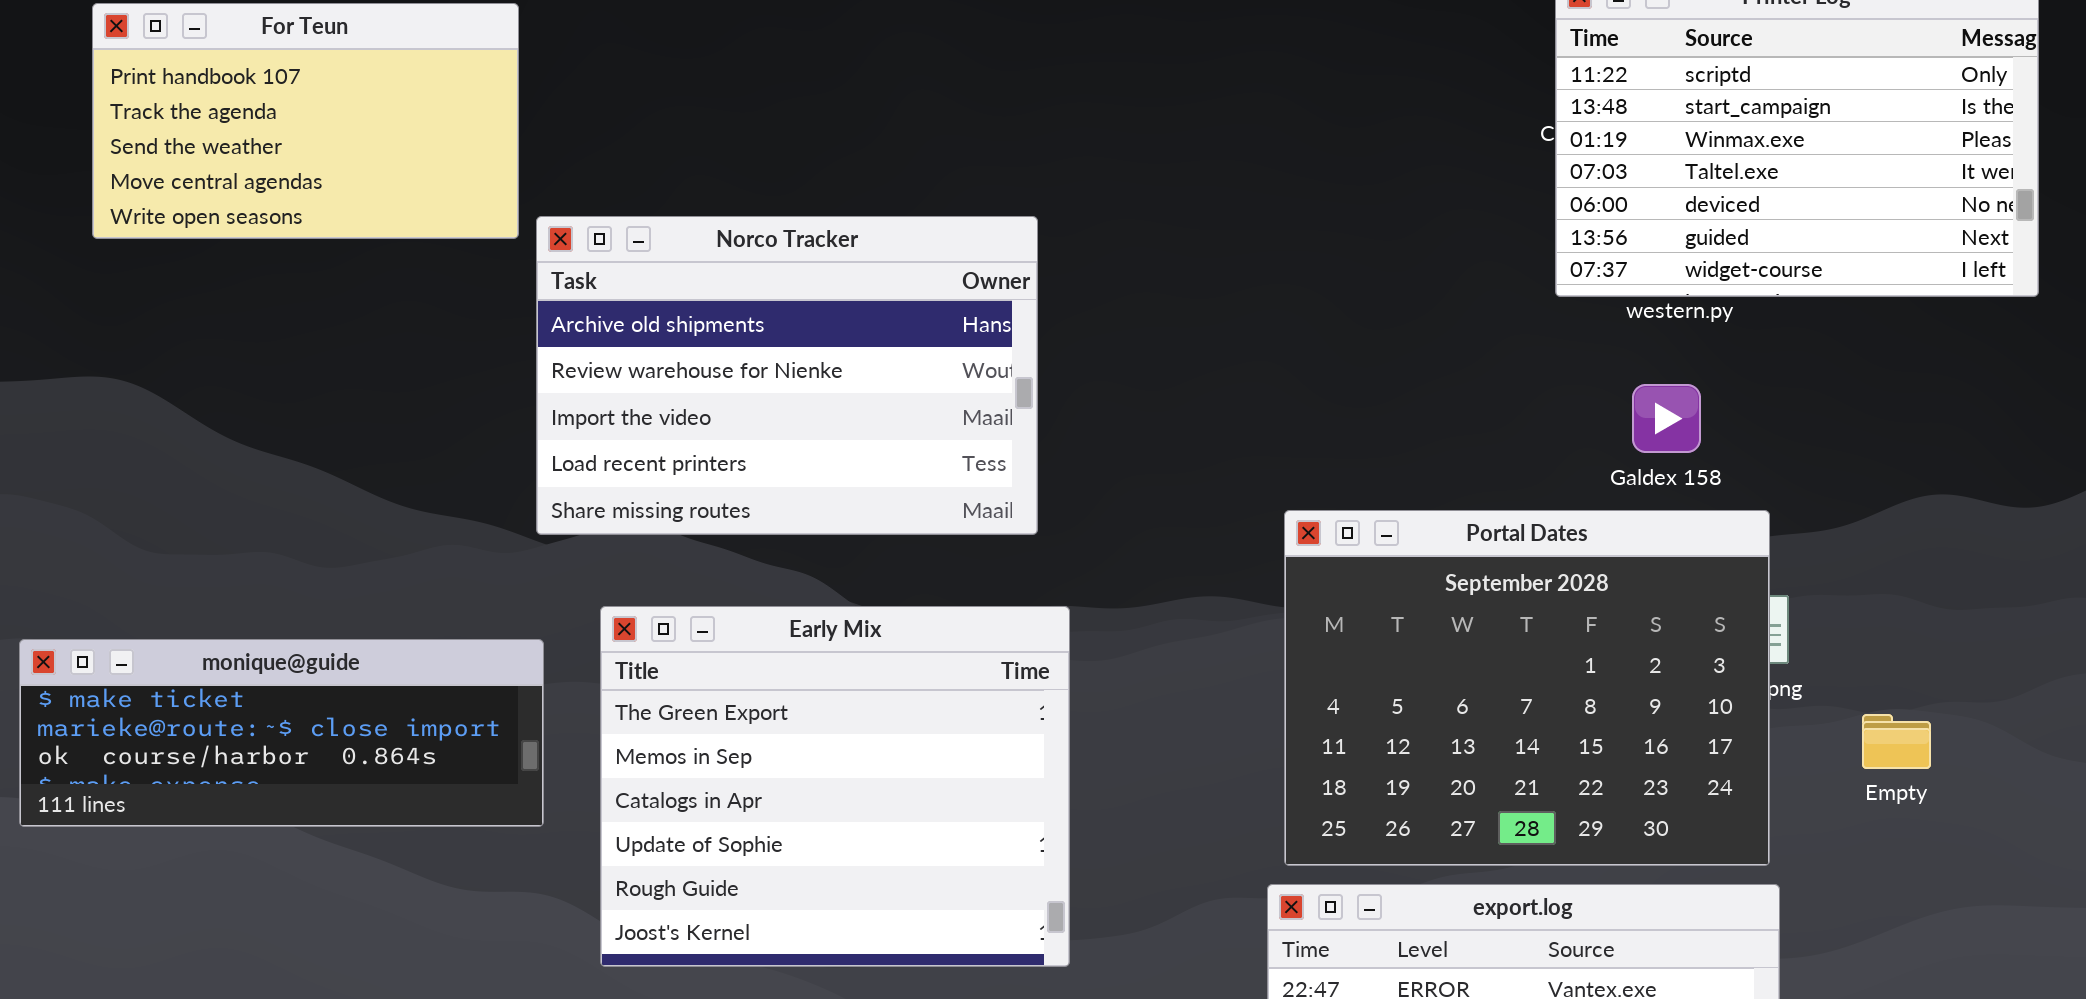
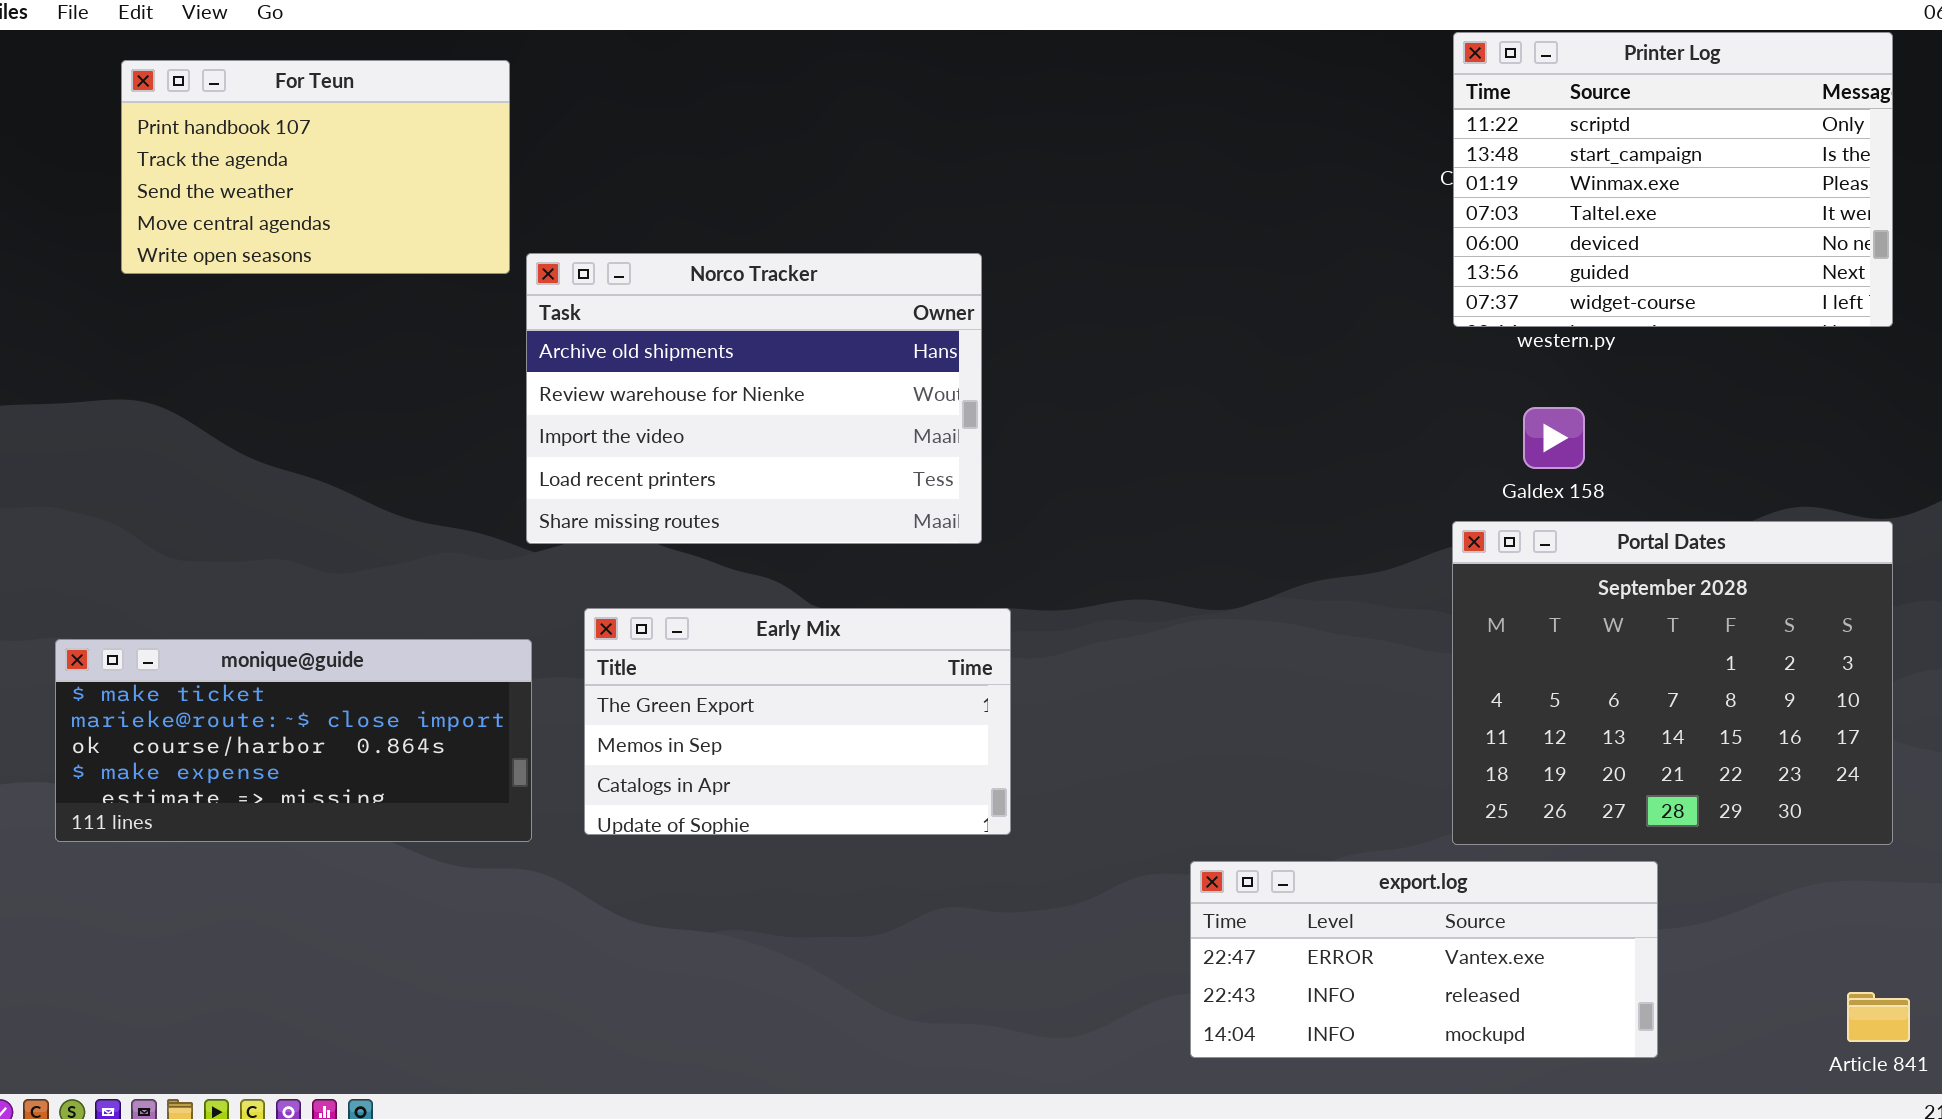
Portal Dates: [1284,510,1770,866] -> [1452,521,1893,845], moved
Early Mix: [600,606,1070,967] -> [584,608,1011,835], resized
monique@guide: [19,639,544,827] -> [55,639,532,842], resized

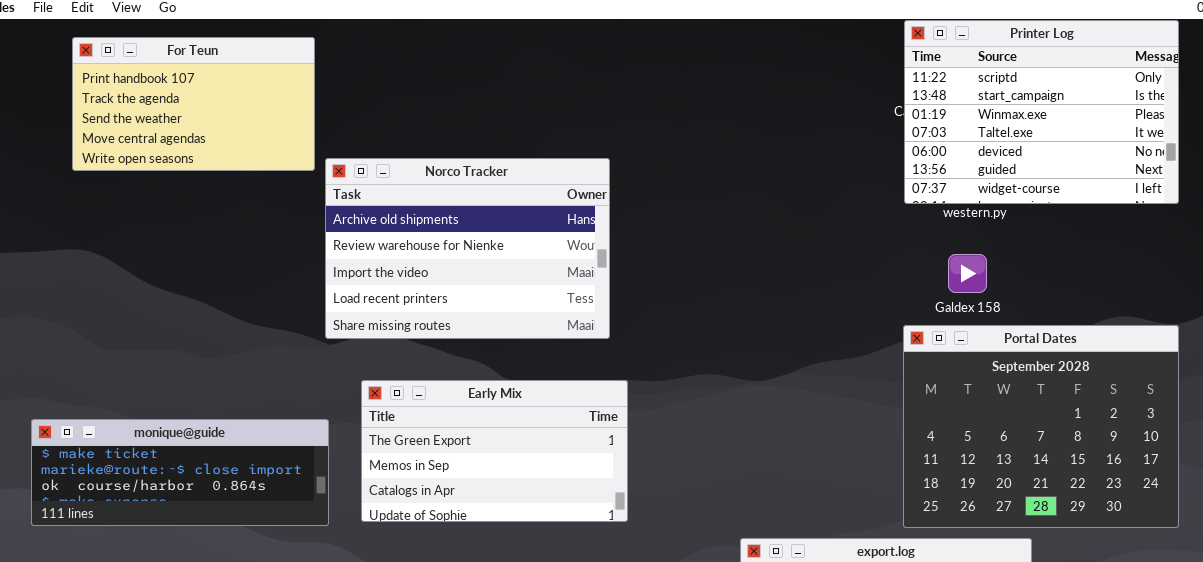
monique@guide: [55,639,532,842] -> [31,419,329,526], resized

